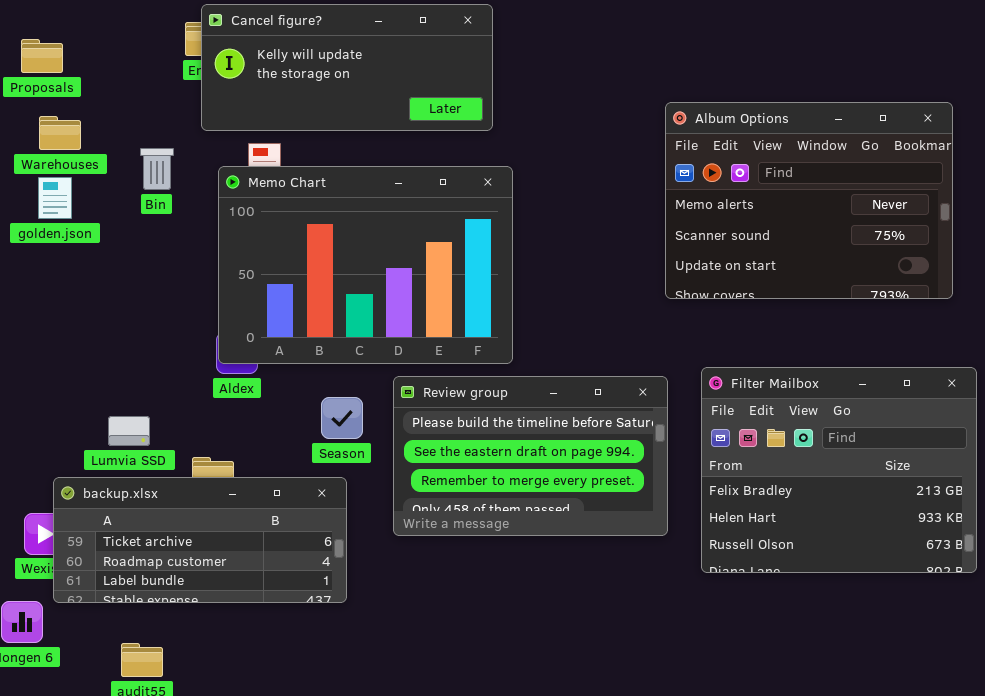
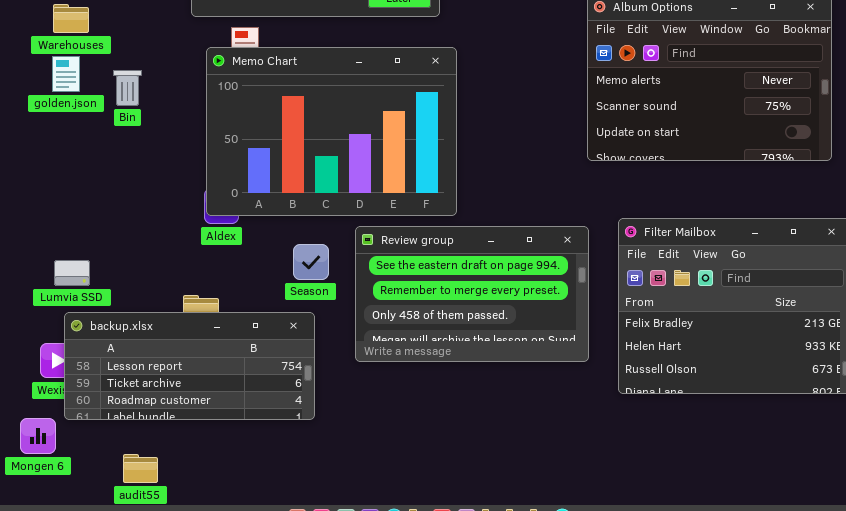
Bin: [140,148,174,190] -> [113,70,142,106], moved
Review group: [393,376,668,536] -> [355,226,589,362], scrolled down 1 row
Lumvia SSD: [108,416,150,446] -> [54,260,90,286], moved
backup.xlsx: [53,477,347,603] -> [64,312,315,420], scrolled up 1 row

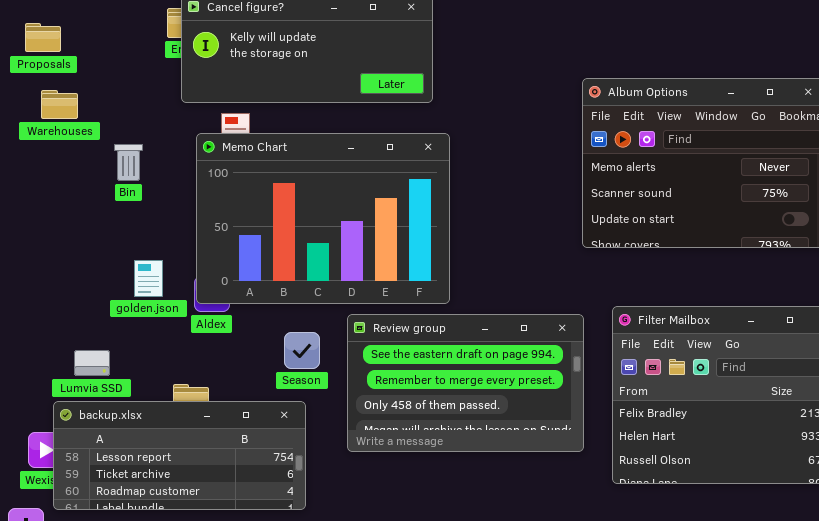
golden.json: [52,56,80,92] -> [134,260,163,297], moved
Bin: [113,70,142,106] -> [114,144,143,181], moved
Lumvia SSD: [54,260,90,286] -> [74,350,110,376], moved

